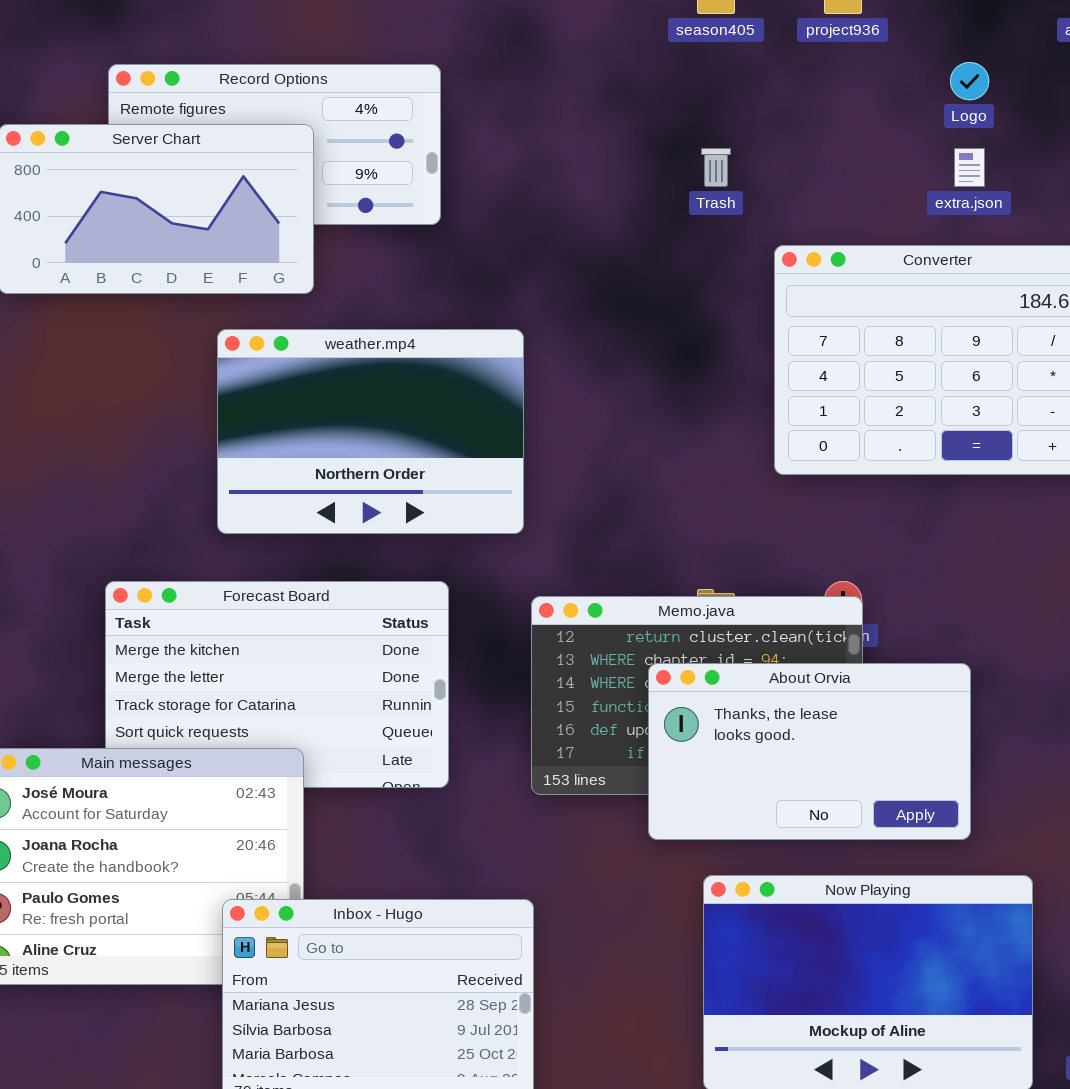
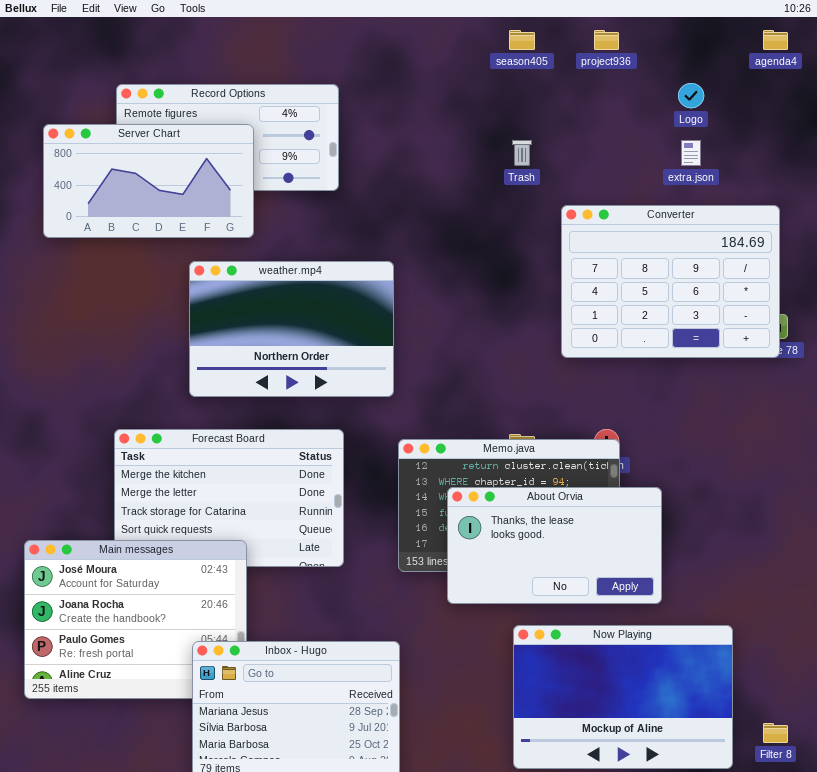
About Orvia: [648,663,971,840] -> [447,487,662,604], moved

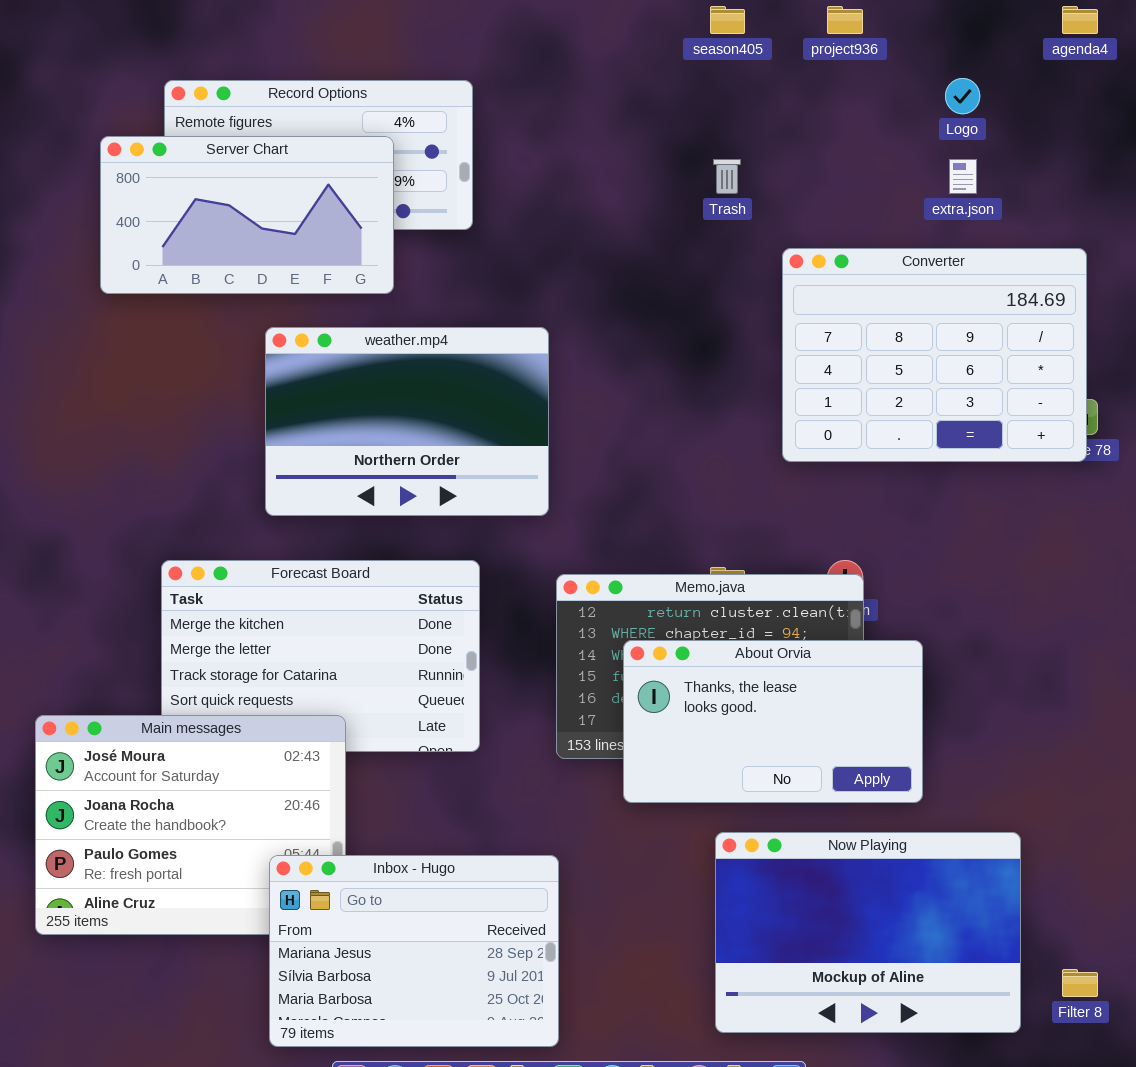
Server Chart: [43,124,254,238] -> [100,136,394,294], moved

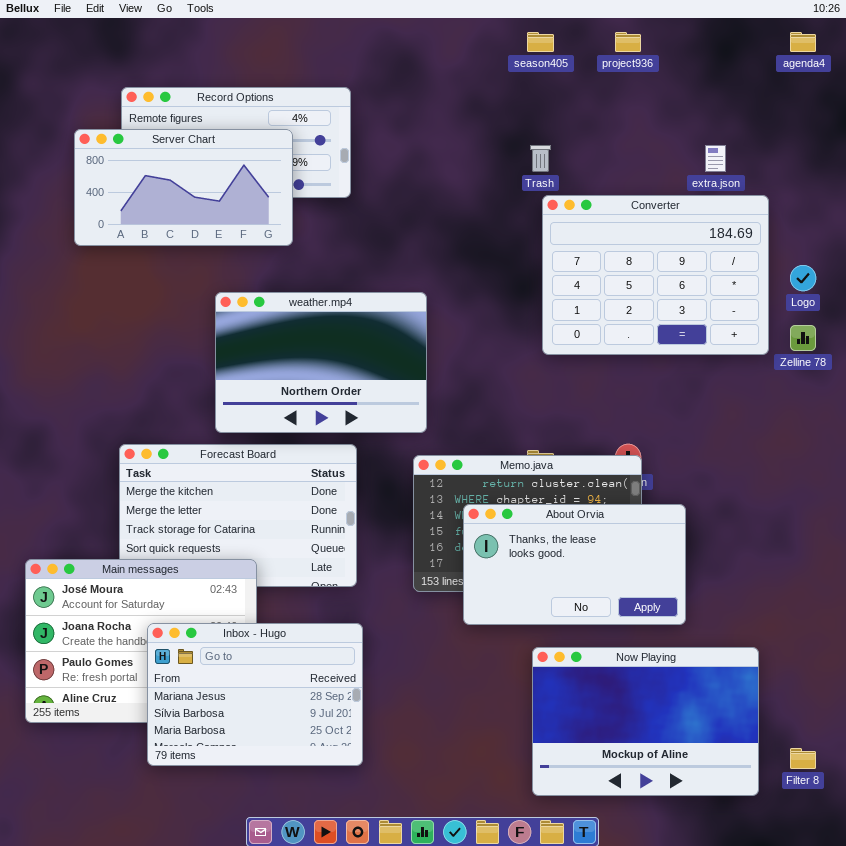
Logo: [945,78,980,114] -> [790,265,816,291], moved
Converter: [782,248,1087,462] -> [542,195,769,355], moved
weather.mp4: [265,327,549,516] -> [215,292,427,433], moved
Inbox - Hugo: [269,855,559,1047] -> [147,623,363,766], moved

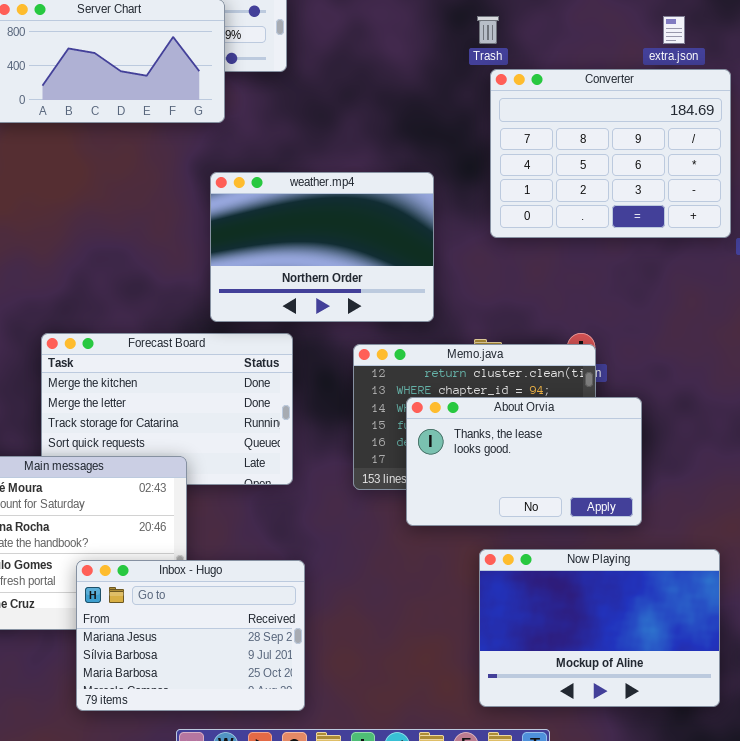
weather.mp4: [215,292,427,433] -> [210,172,434,322], moved
Inbox - Hugo: [147,623,363,766] -> [76,560,305,711], moved

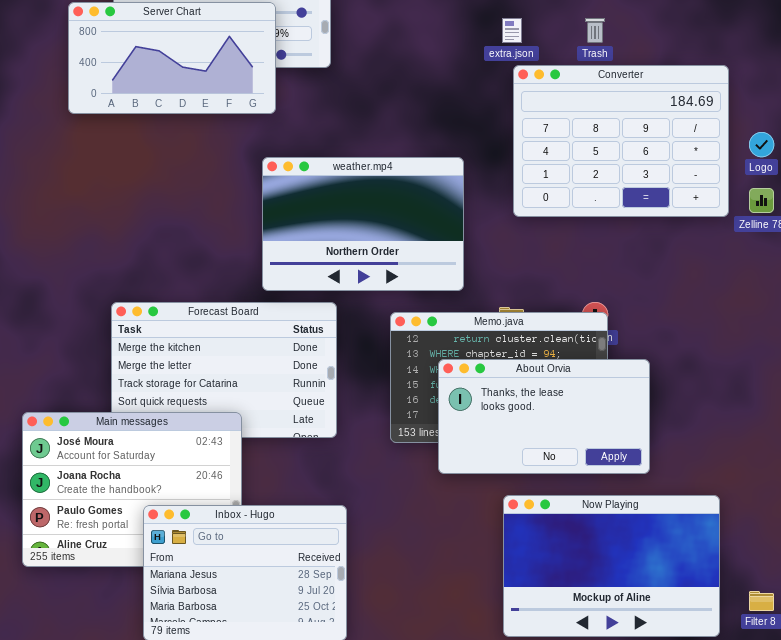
Trash: [477,16,499,44] -> [585,18,605,43], moved
extra.json: [663,16,685,44] -> [502,18,522,43], moved

